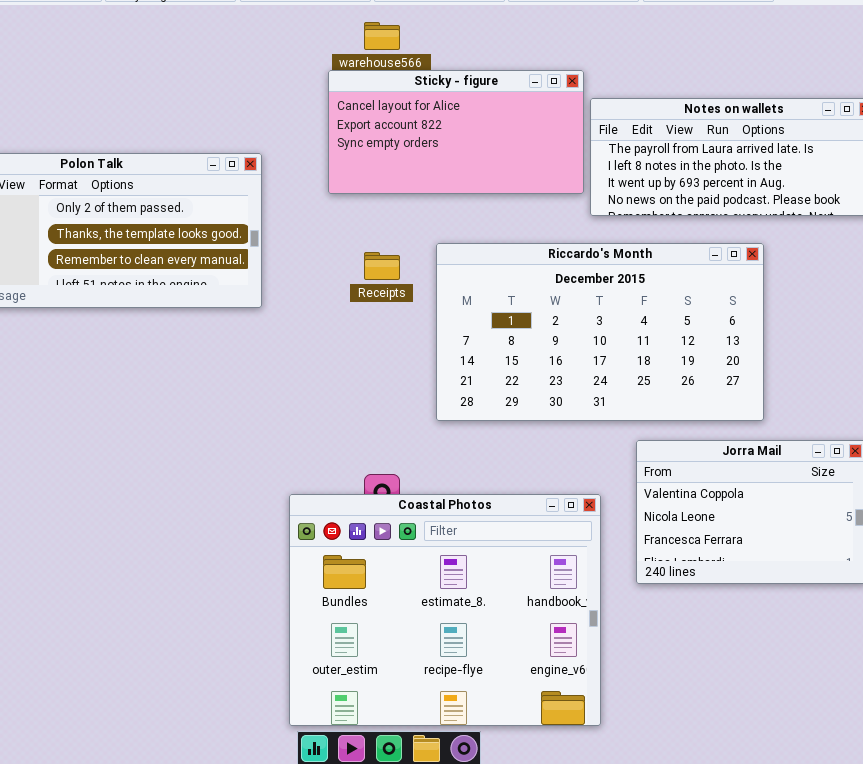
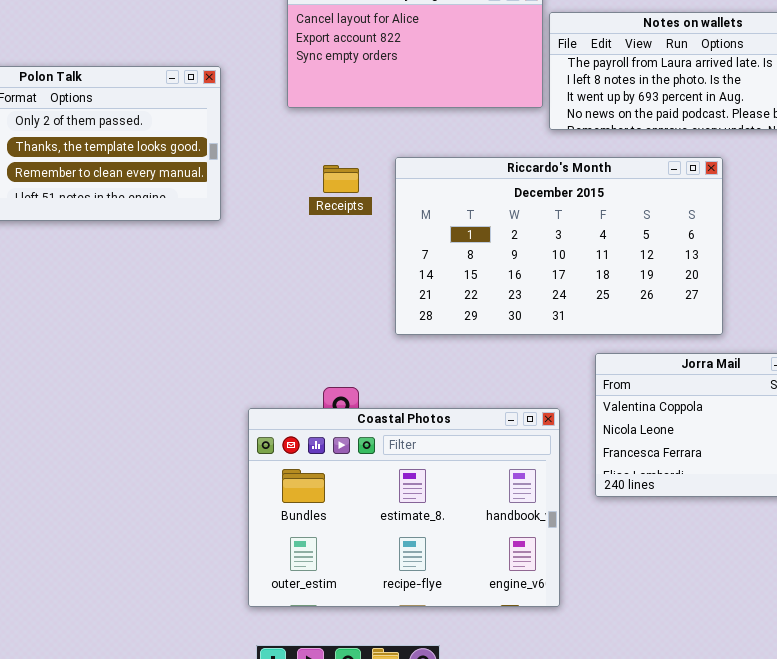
Coastal Photos: [289,494,601,726] -> [248,408,560,607], resized

